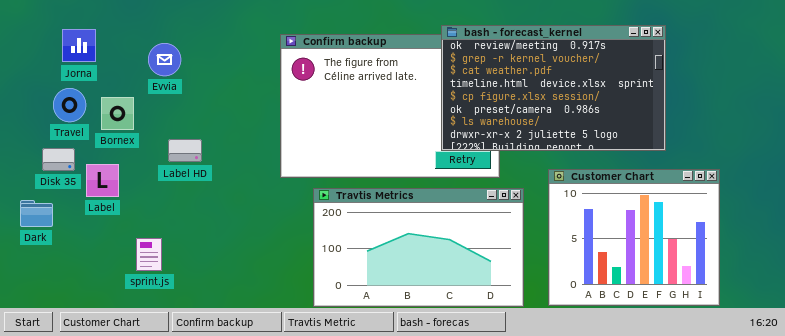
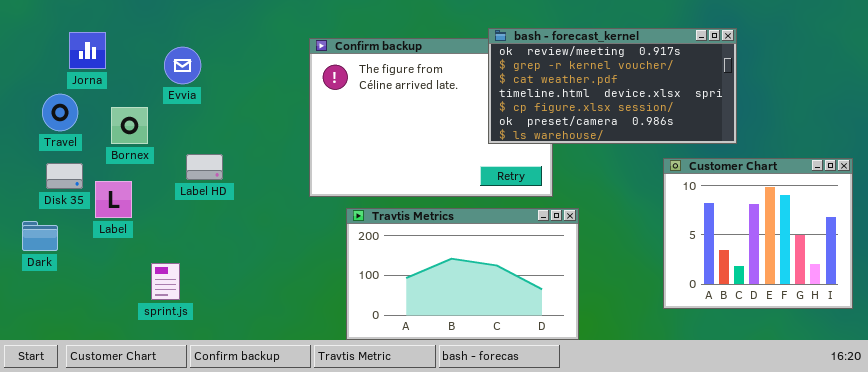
bash - forecast_kernel: [441,25,666,151] -> [488,28,737,144], resized
Travel: [53,88,86,122] -> [42,94,78,131], moved
Customer Chart: [548,169,720,306] -> [663,158,853,309], moved

